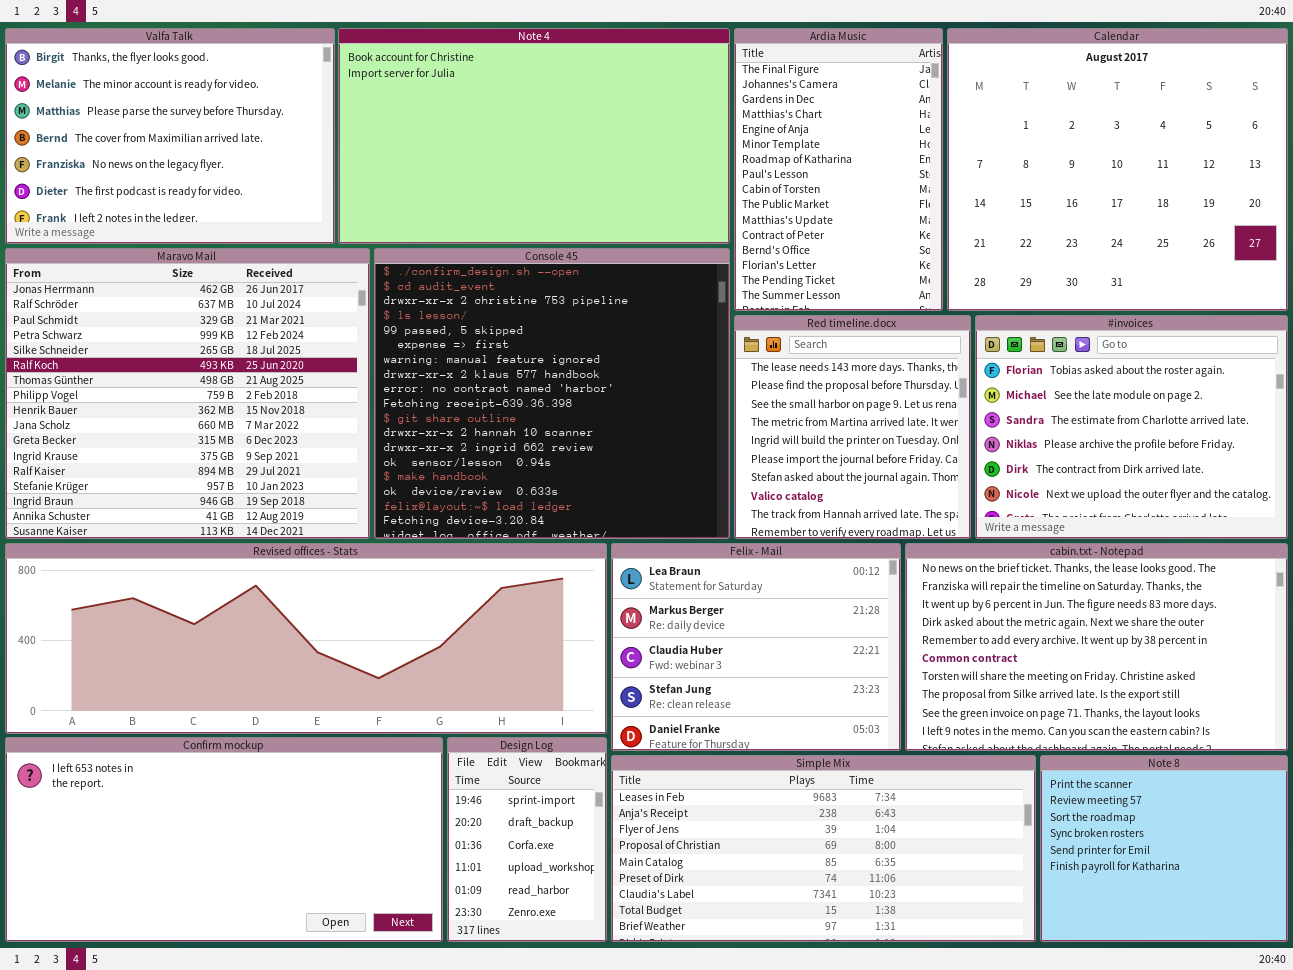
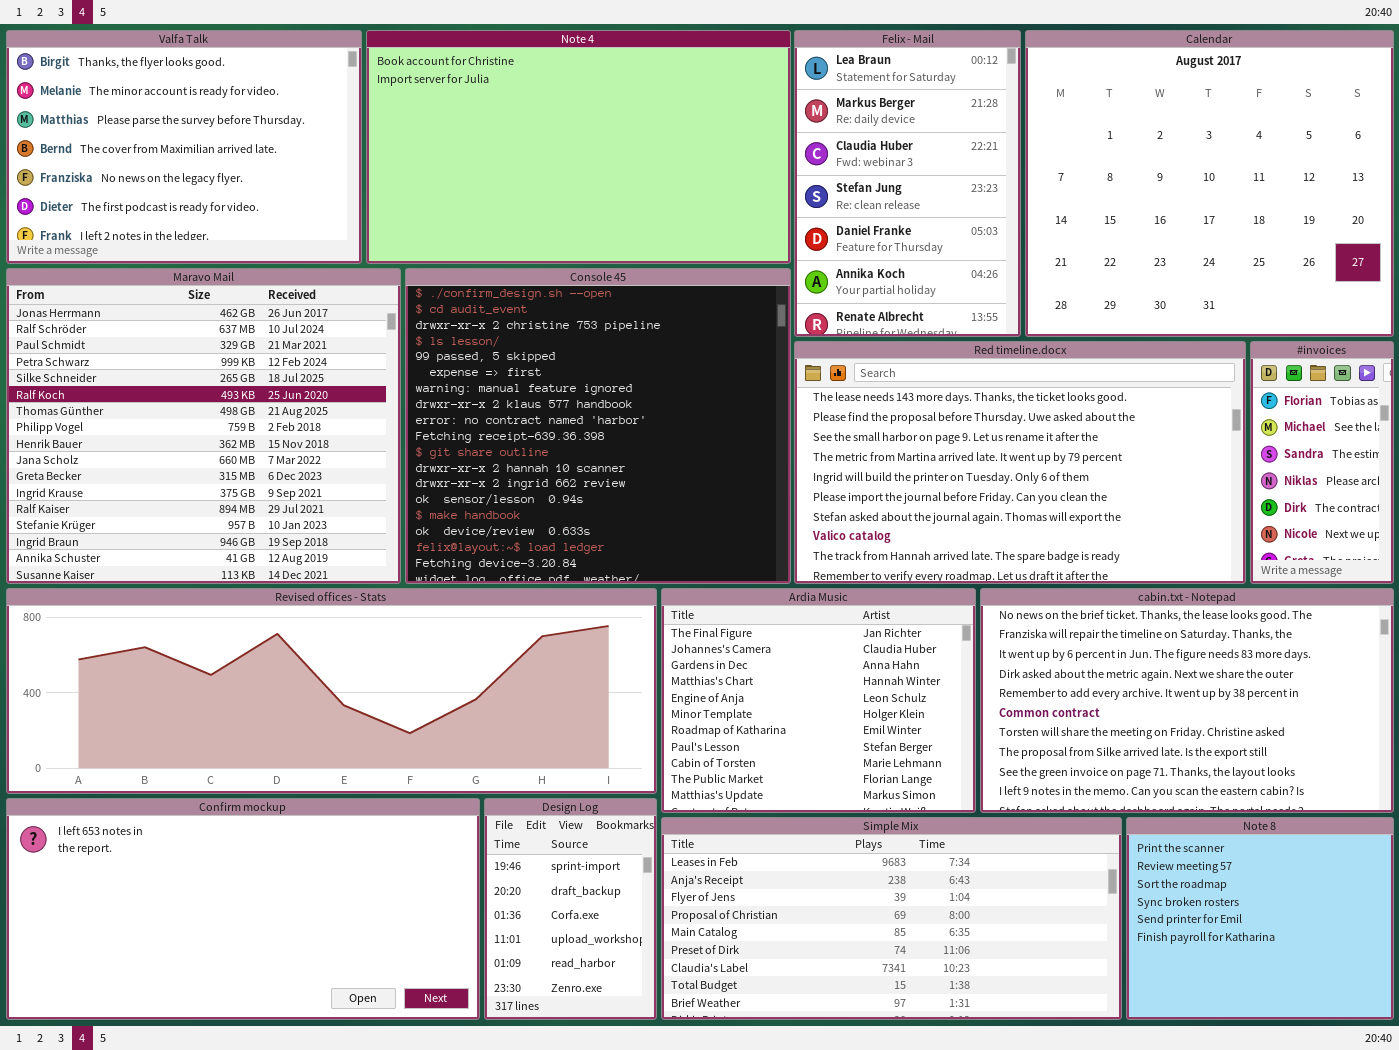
Ardia Music: [734,28,943,311] -> [661,588,976,813], moved, resized
Red timeline.docx: [734,315,971,539] -> [794,341,1246,584], resized
#invoices: [975,315,1288,539] -> [1250,341,1394,584], resized
Felix - Mail: [611,543,901,751] -> [794,30,1021,337], moved, resized

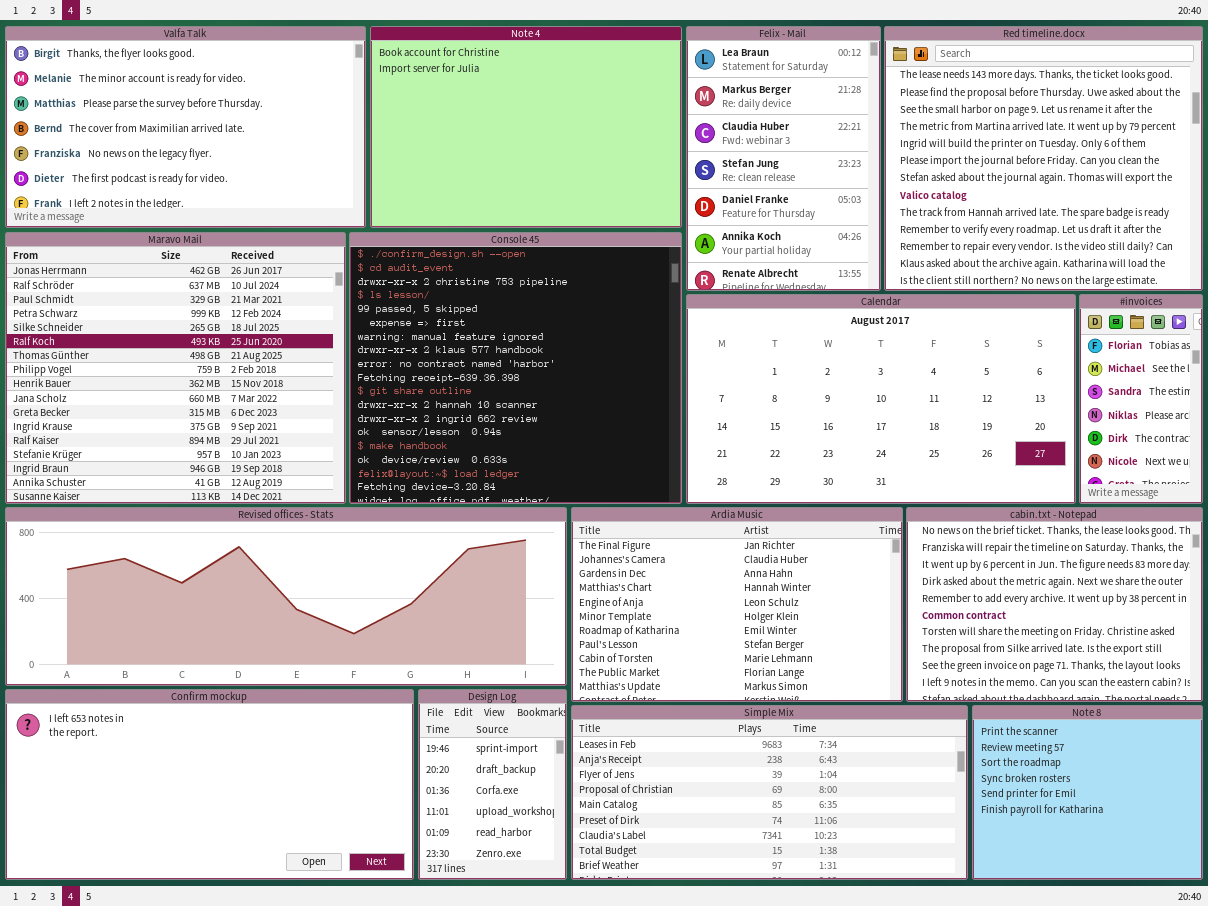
Valfa Talk: [6,30,362,264] -> [5,26,366,228], resized
Note 4: [366,30,791,264] -> [370,26,682,228], resized
Calendar: [1025,30,1394,337] -> [686,294,1076,504], moved, resized
Red timeline.docx: [794,341,1246,584] -> [884,26,1203,291], moved, resized
Ardia Music: [661,588,976,813] -> [571,507,903,702], resized
cabin.txt - Notepad: [980,588,1394,813] -> [906,507,1203,702], resized

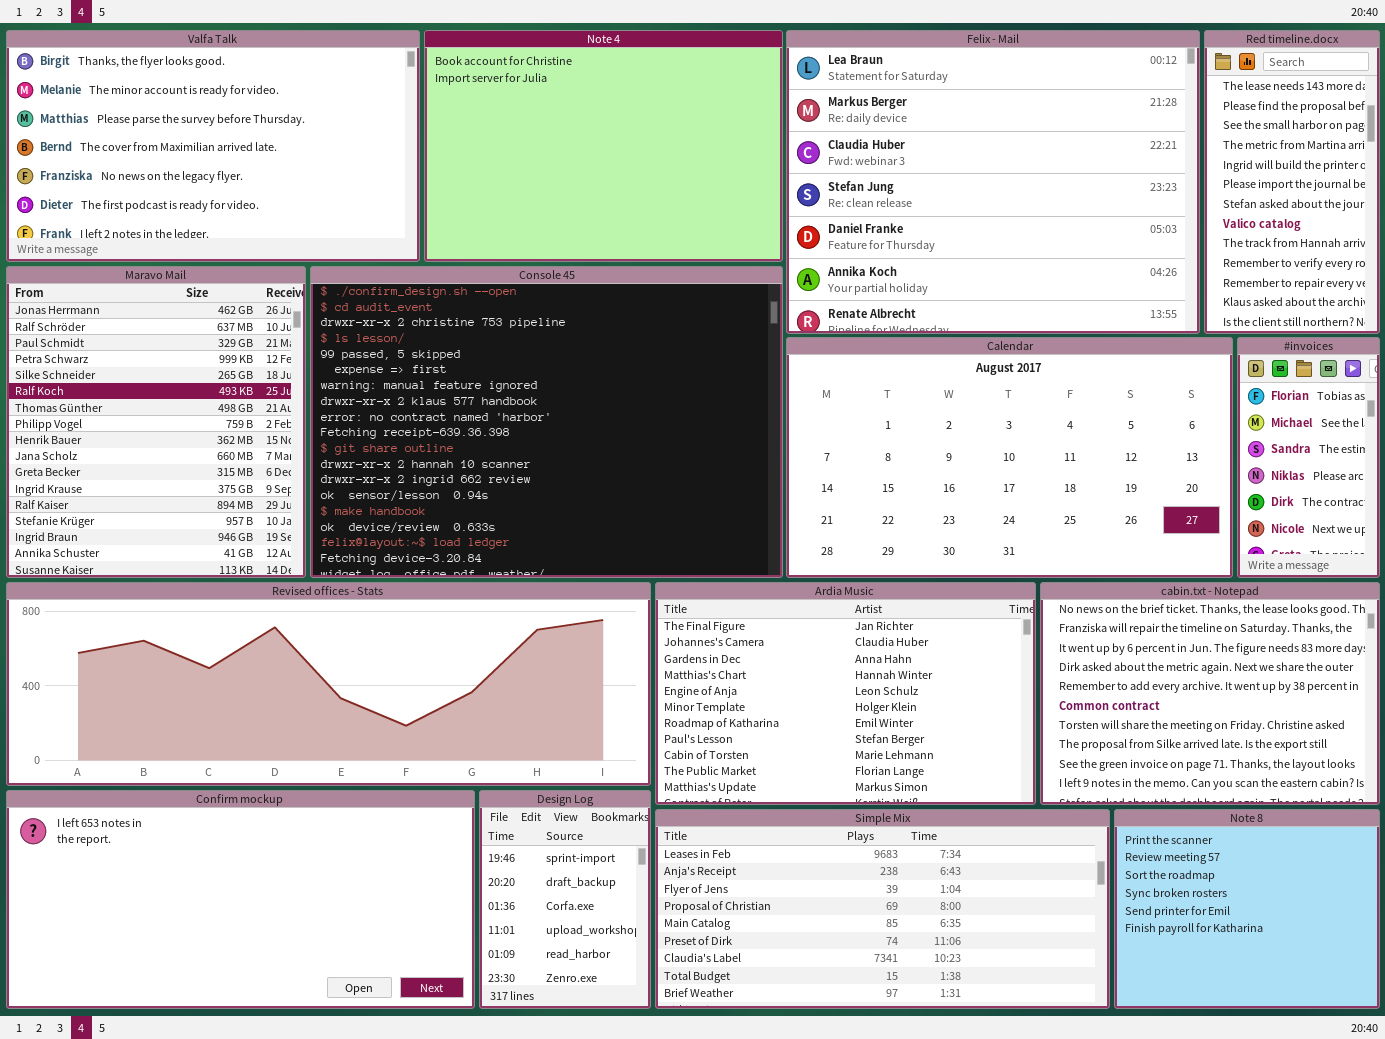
Felix - Mail: [686,26,881,291] -> [786,30,1200,334], resized
Red timeline.docx: [884,26,1203,291] -> [1204,30,1380,334], resized
Maravo Mail: [5,232,346,504] -> [6,266,306,578], resized
Console 45: [349,232,682,504] -> [310,266,783,578], resized

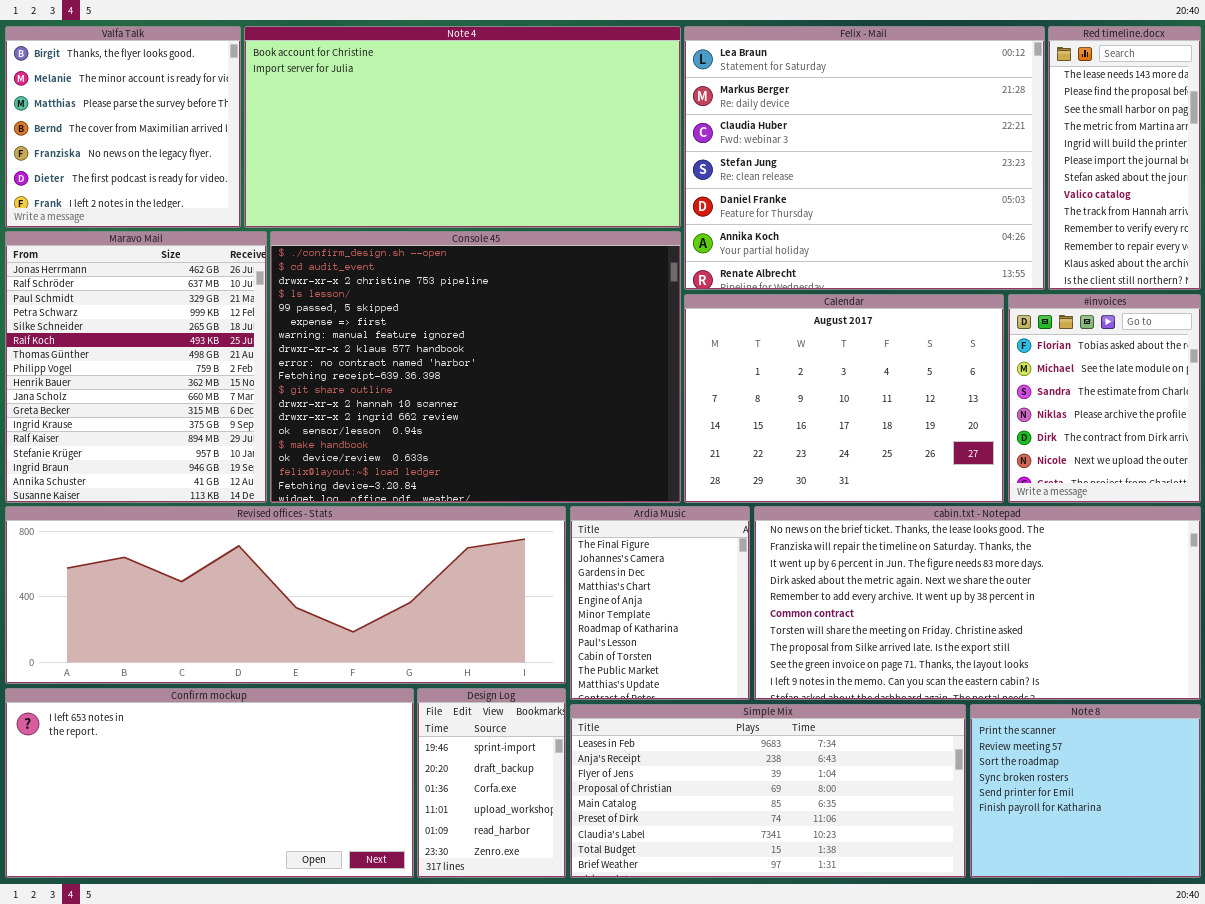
Valfa Talk: [6,30,420,262] -> [5,26,241,228], resized
Note 4: [424,30,783,262] -> [244,26,681,228], resized
Calendar: [786,337,1233,578] -> [684,294,1004,503], resized
#invoices: [1237,337,1380,578] -> [1008,294,1201,503], resized
Ardia Music: [655,582,1036,805] -> [570,506,750,700], resized
cabin.txt - Notepad: [1040,582,1380,805] -> [754,506,1201,700], resized

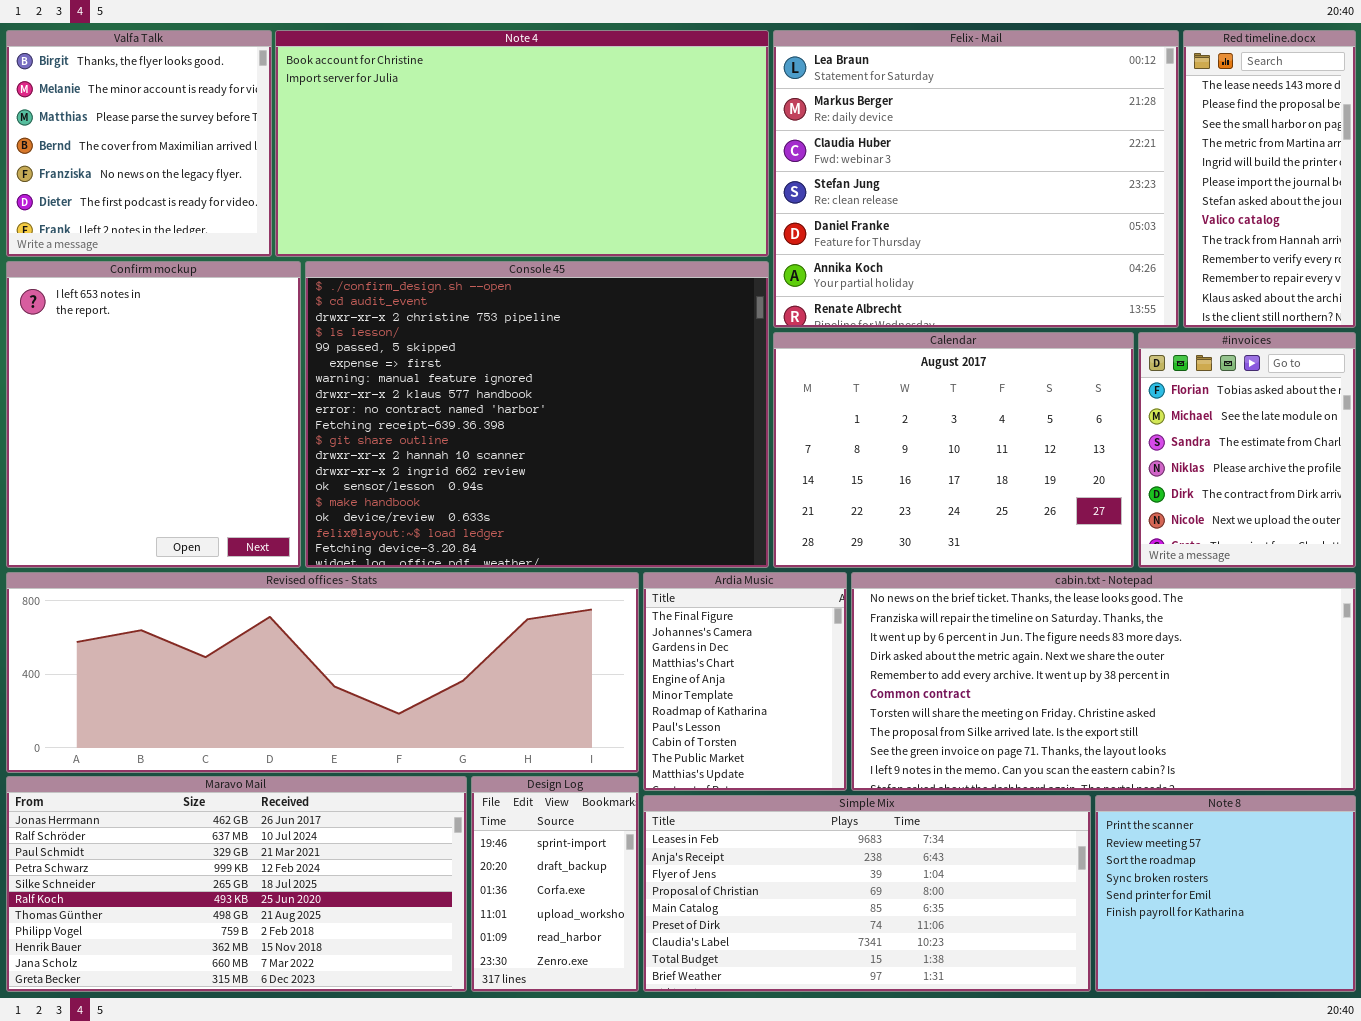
Maravo Mail: [5,231,267,503] -> [6,776,467,992], moved, resized
Confirm mockup: [5,688,414,878] -> [6,261,301,568], moved, resized

